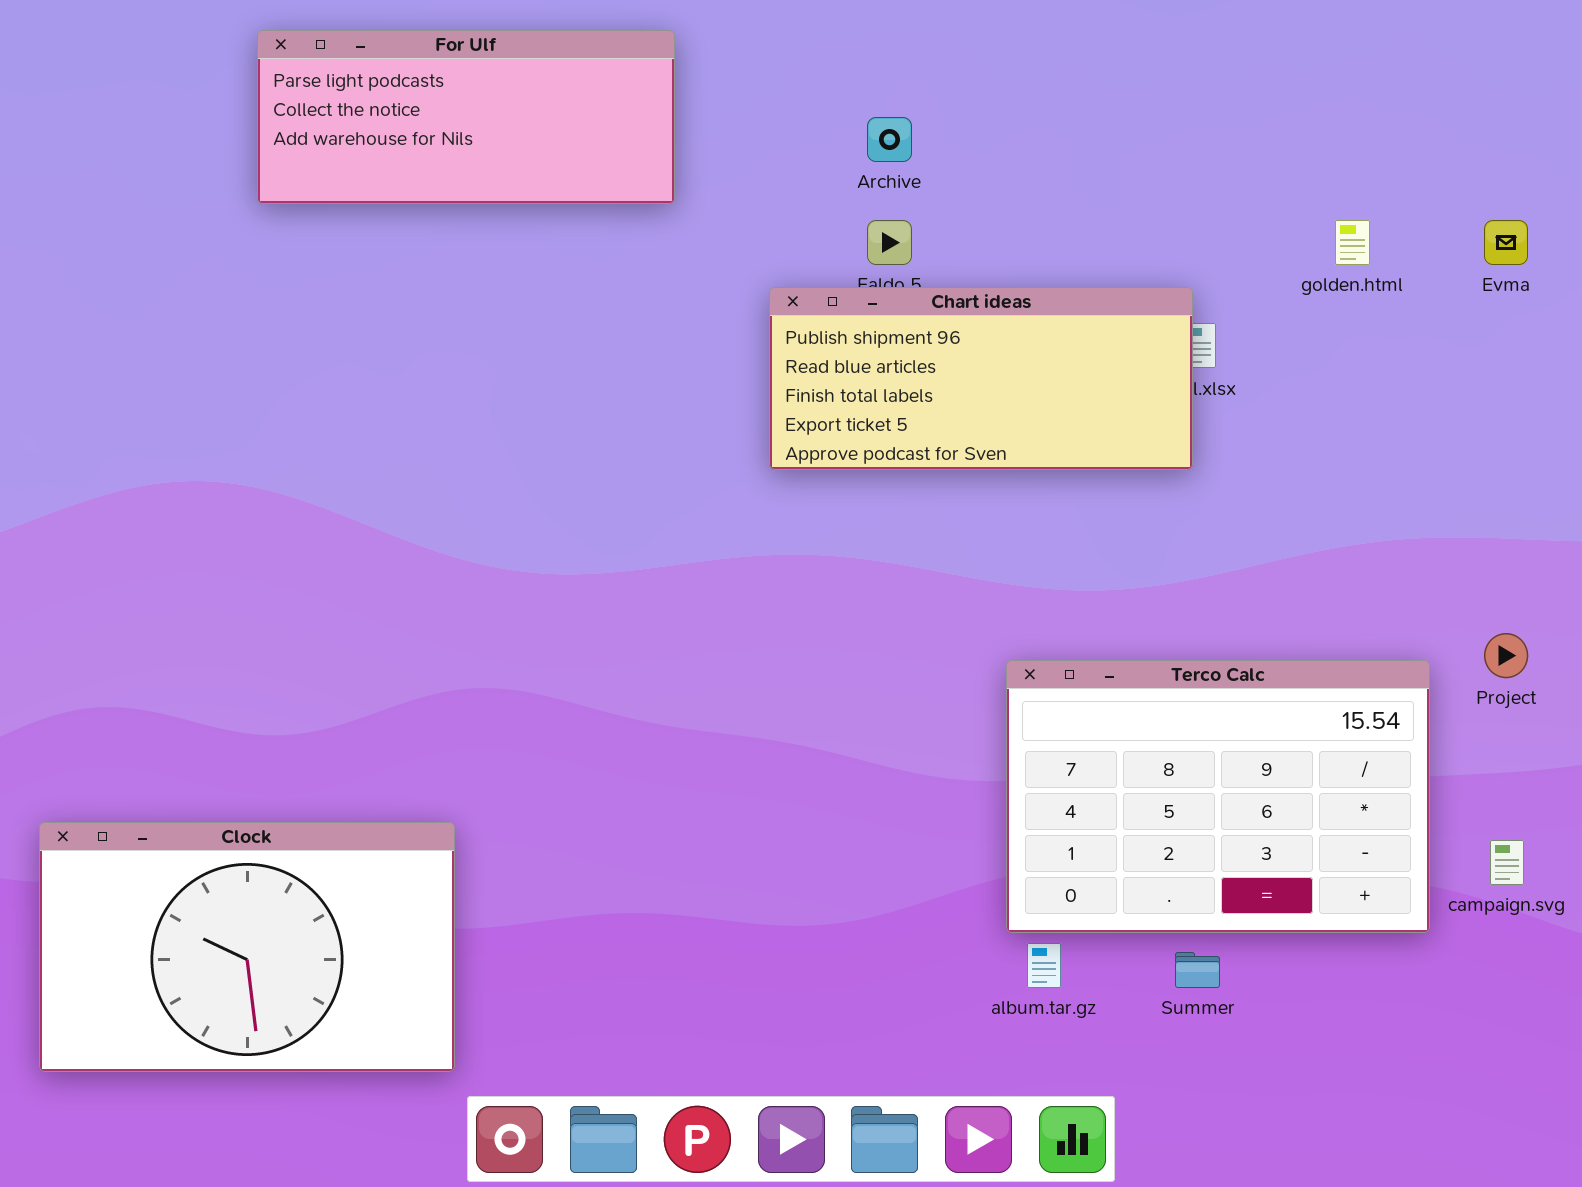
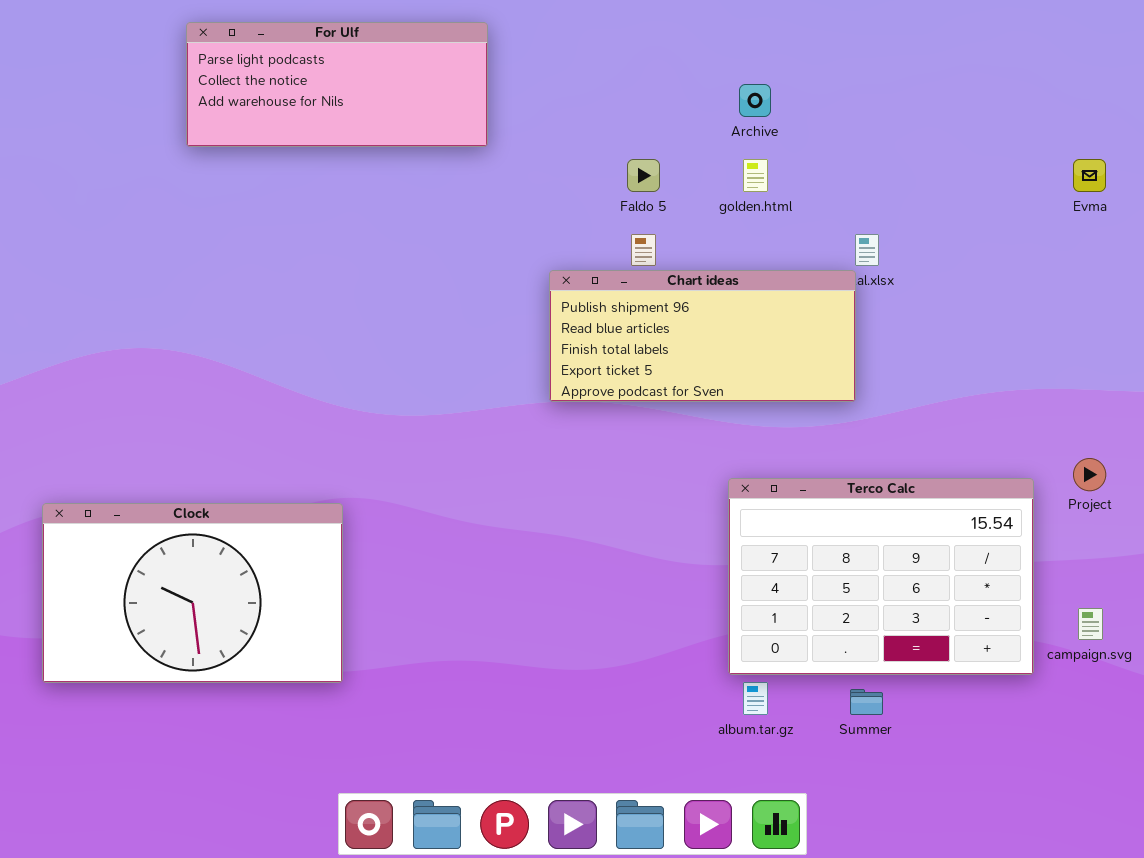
Archive: [867,117,912,162] -> [739,84,771,117], moved
golden.html: [1335,220,1370,265] -> [743,159,768,192], moved
Chart ideas: [769,287,1193,470] -> [549,270,856,402], moved
Clock: [39,822,455,1072] -> [42,503,343,683], moved

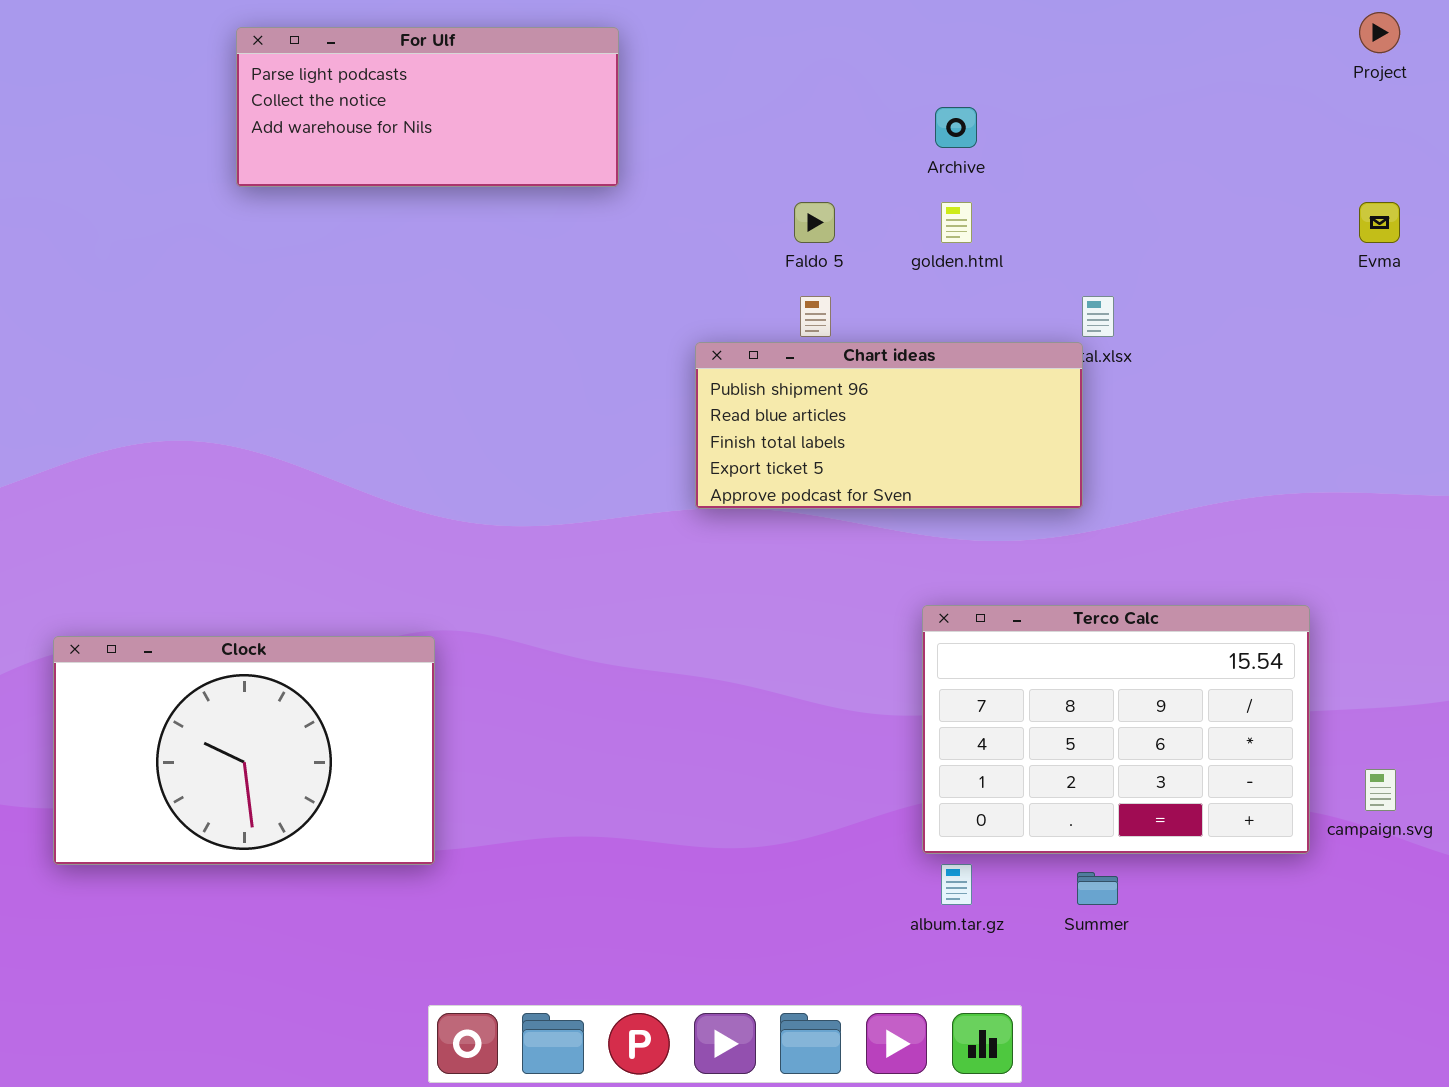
Project: [1073,458,1106,491] -> [1359,12,1400,53], moved

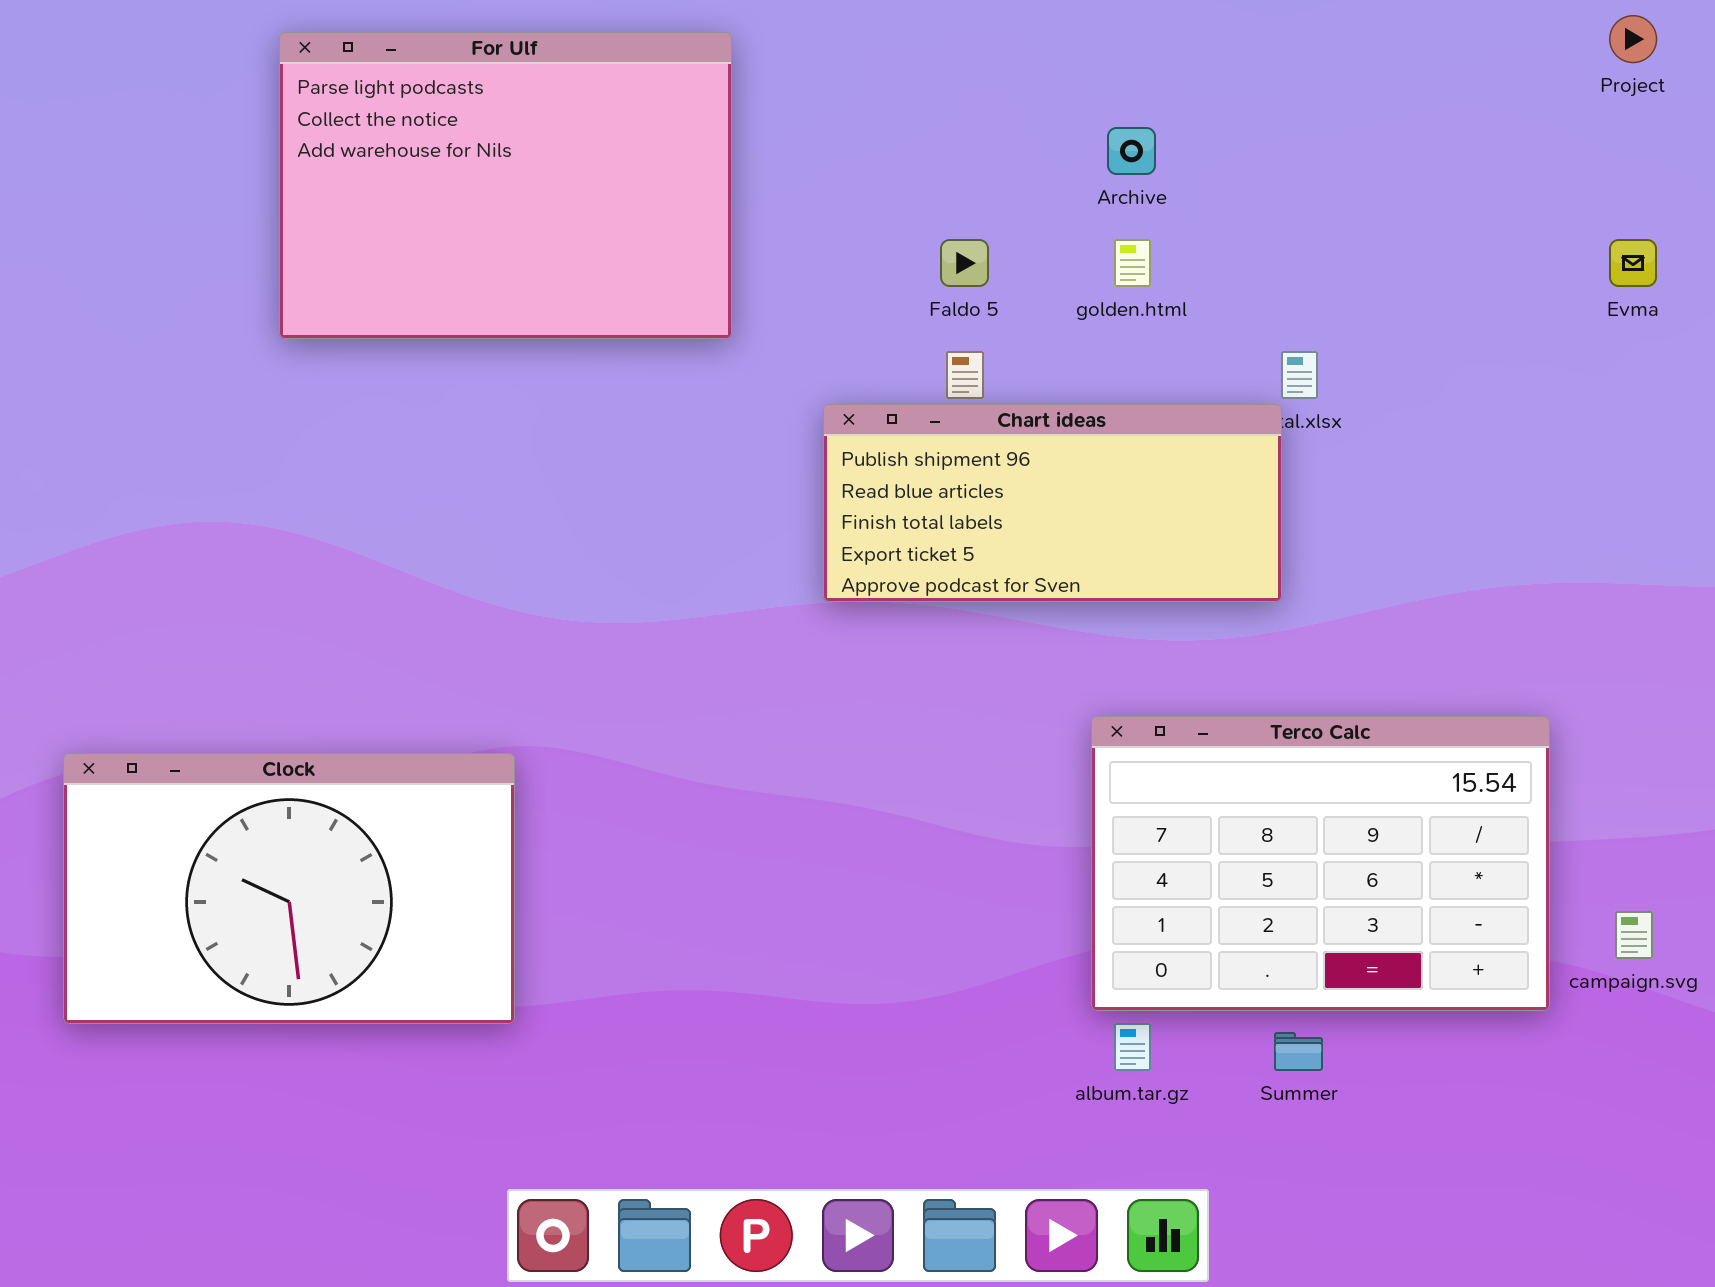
For Ulf: [236,27,619,187] -> [279,32,732,339], resized

